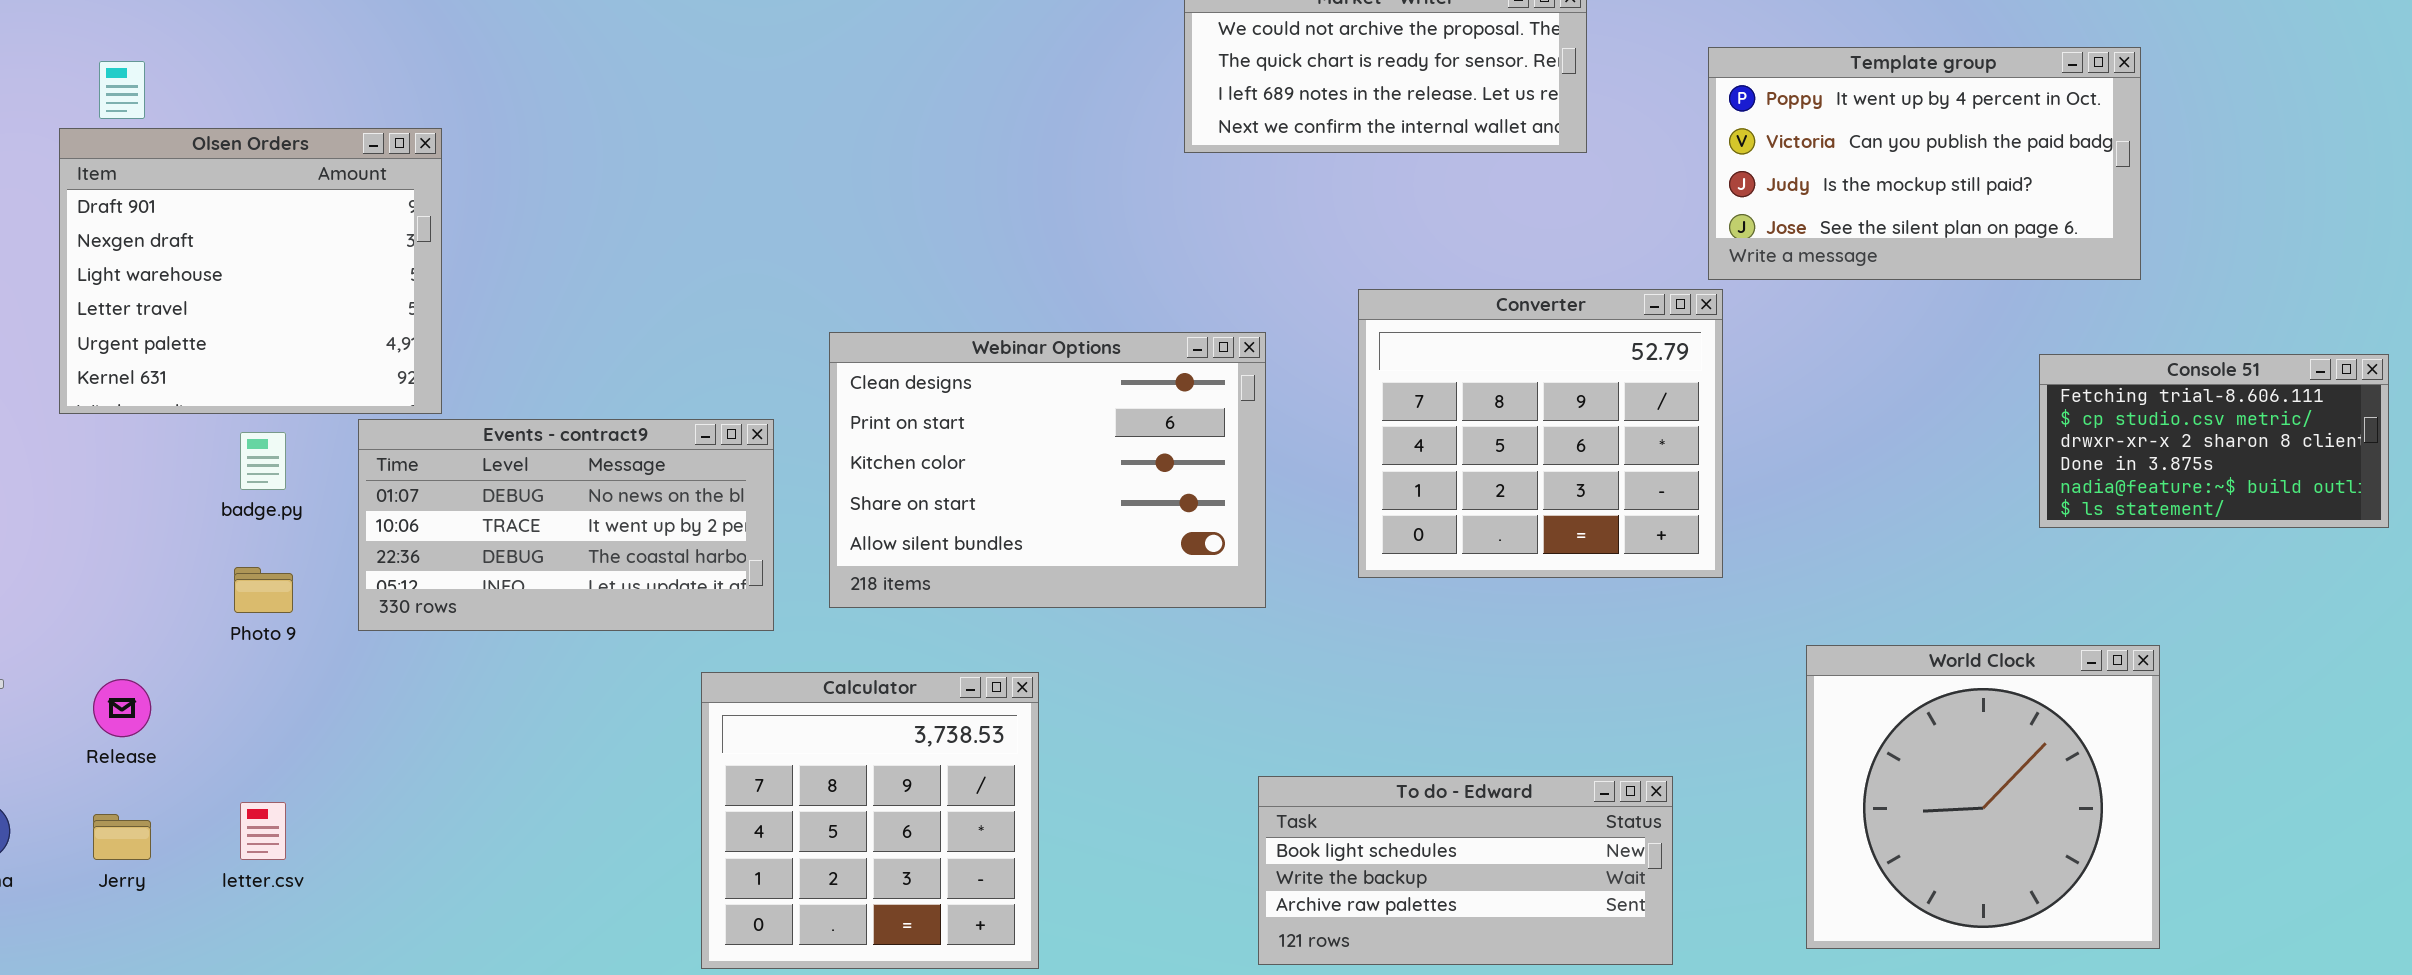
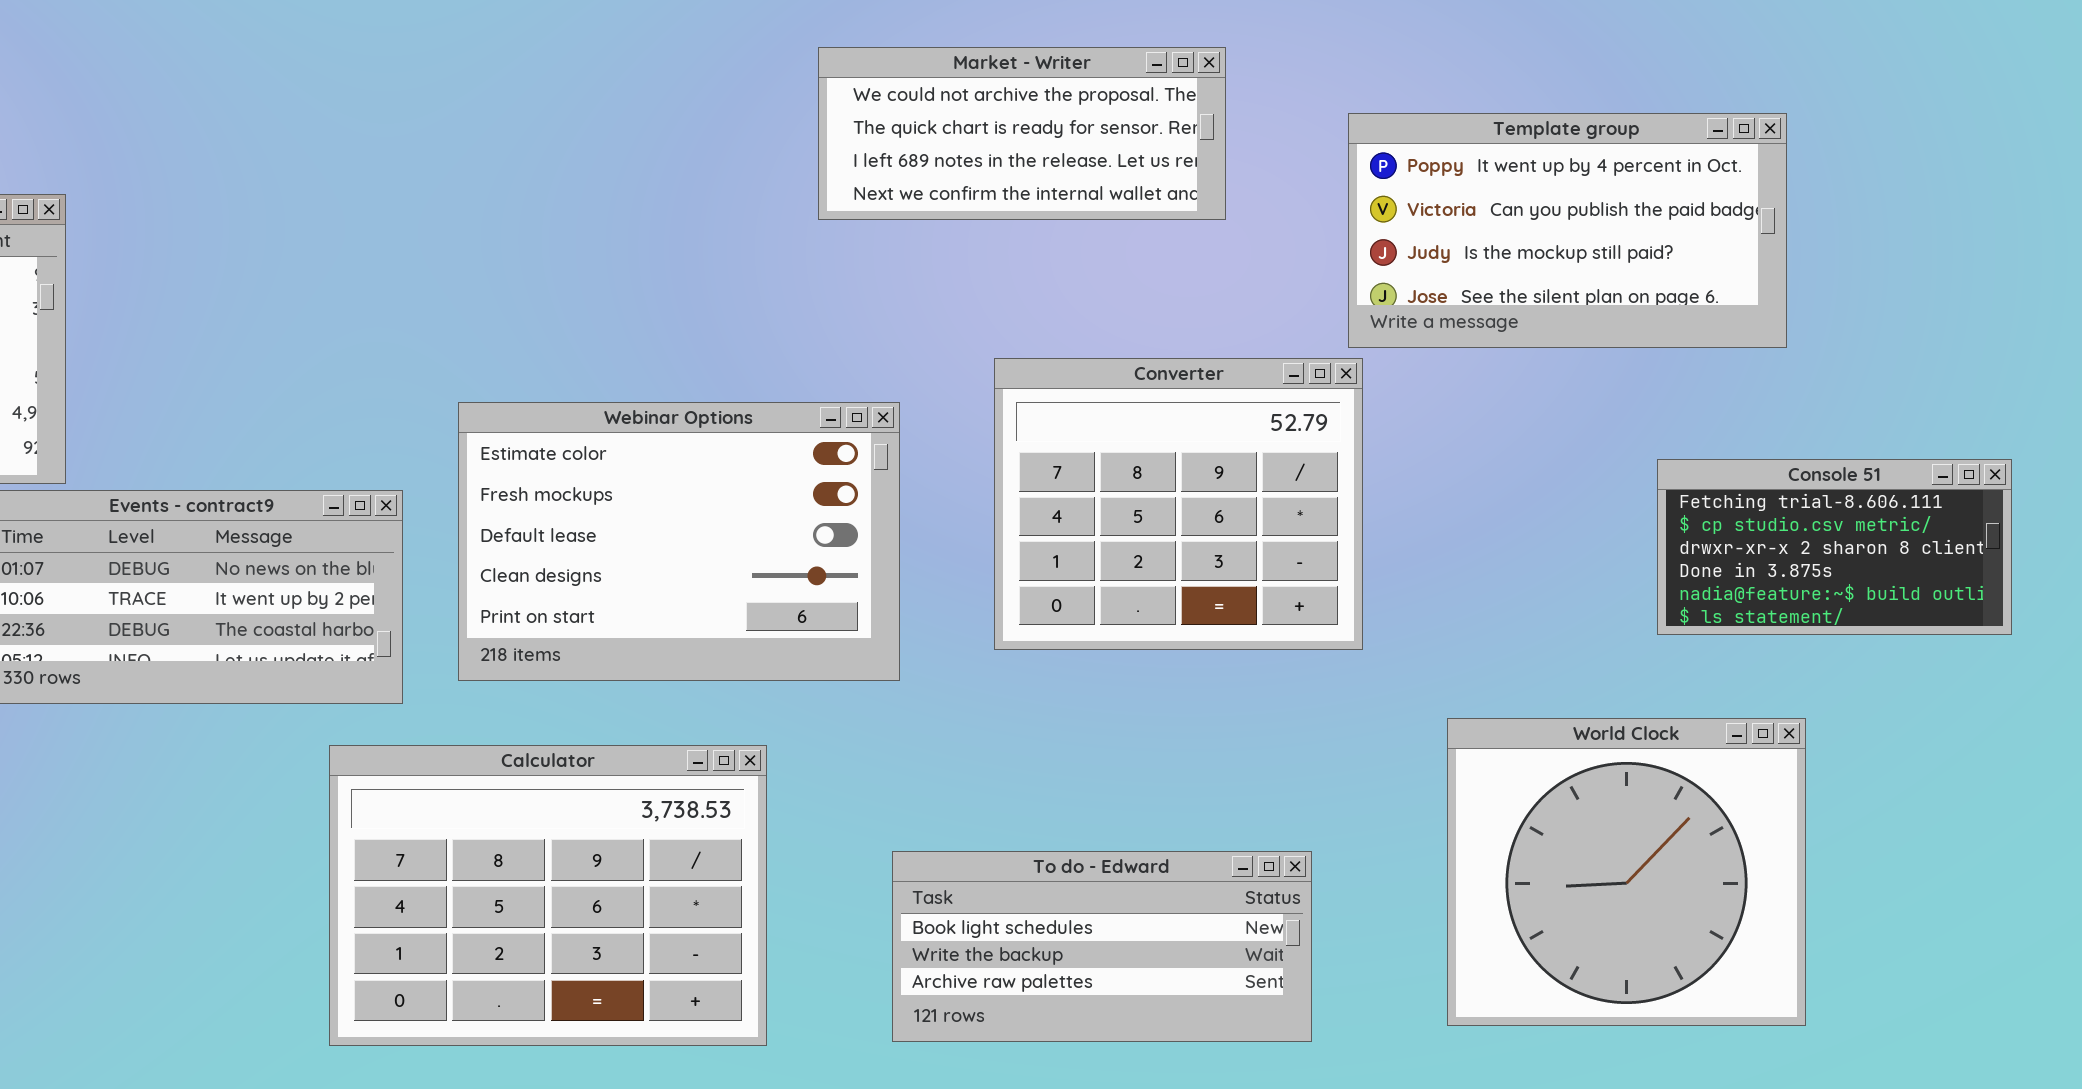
Webinar Options: [829,332,1266,608] -> [458,402,900,681], scrolled up 3 rows
Console 51: [2039,354,2389,528] -> [1657,459,2012,635], moved
Calculator: [701,672,1039,969] -> [329,745,767,1046], resized

